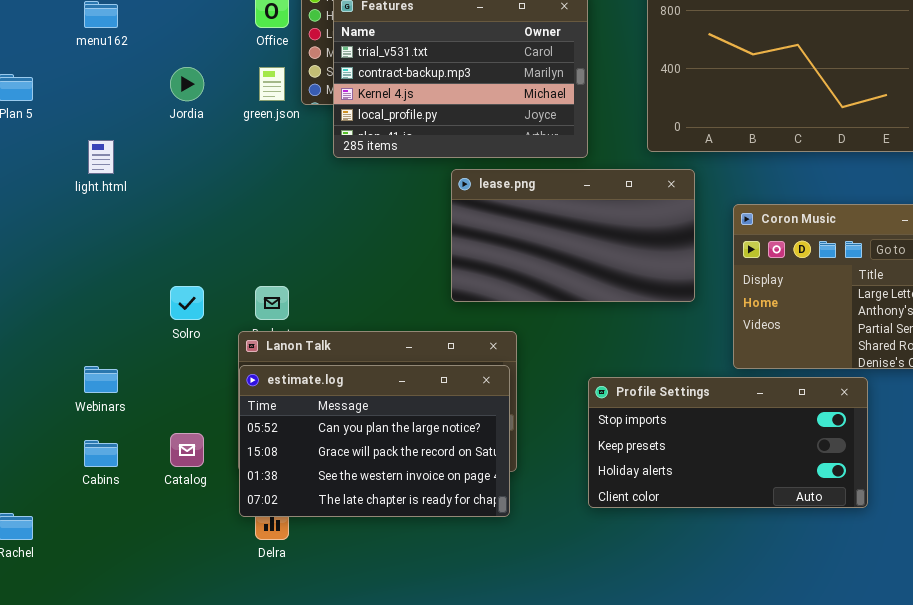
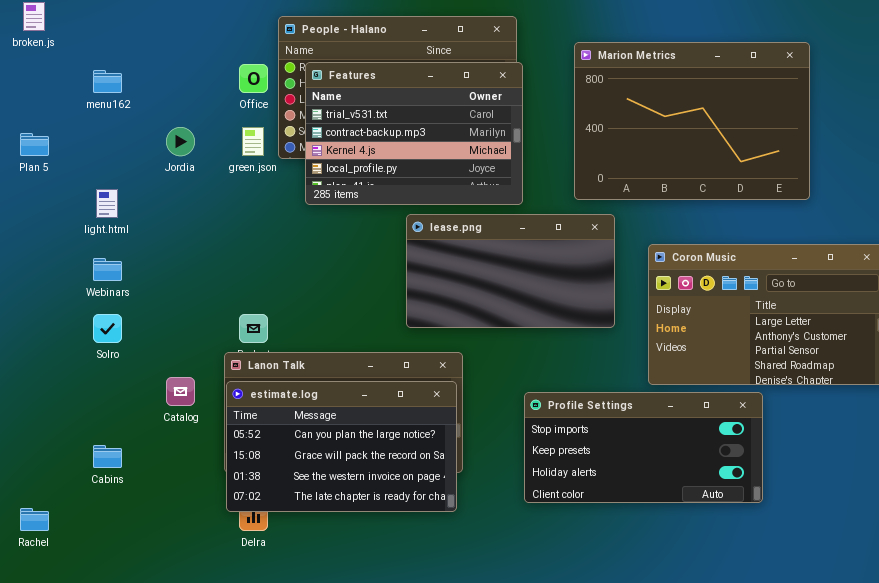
Solro: [170,286,204,320] -> [93,314,122,343], moved
Webinars: [84,366,118,393] -> [93,258,122,281], moved
Catalog: [170,433,204,467] -> [166,377,195,406], moved

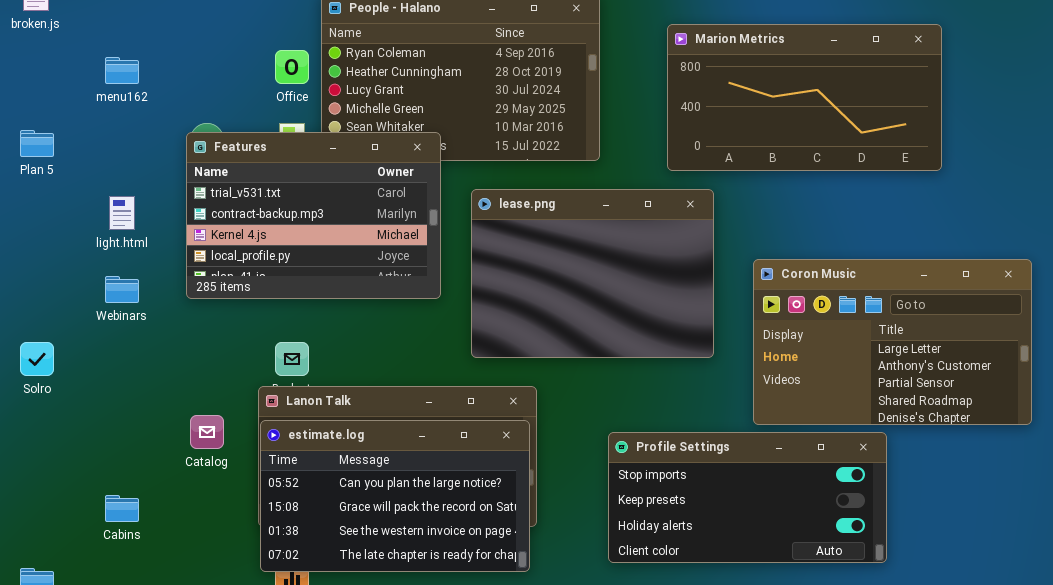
Marion Metrics: [574,42,810,200] -> [667,24,942,171], resized
Features: [305,62,523,205] -> [186,132,441,299], moved
lease.png: [406,214,615,328] -> [471,189,714,358], resized
Solro: [93,314,122,343] -> [20,342,54,376], moved

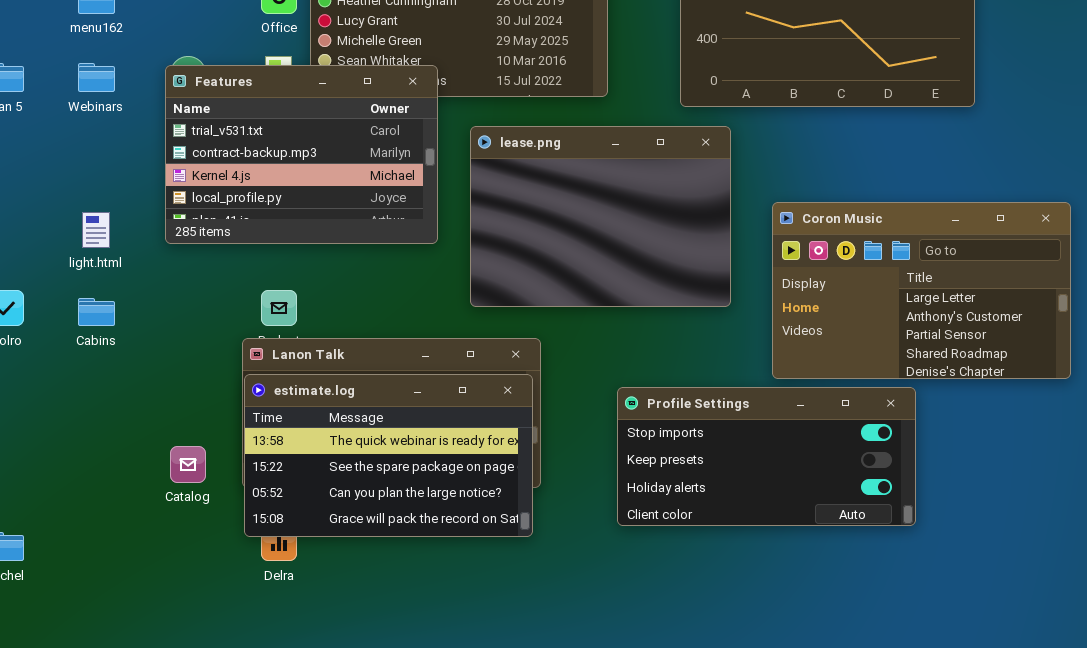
light.html: [109,196,135,230] -> [82,212,110,248], moved
Webinars: [105,276,139,303] -> [78,63,115,92], moved
Catalog: [190,415,224,449] -> [170,446,206,483], moved
estimate.log: [260,420,530,572] -> [244,374,533,537], scrolled up 2 rows
Cabins: [105,495,139,522] -> [78,298,115,326], moved

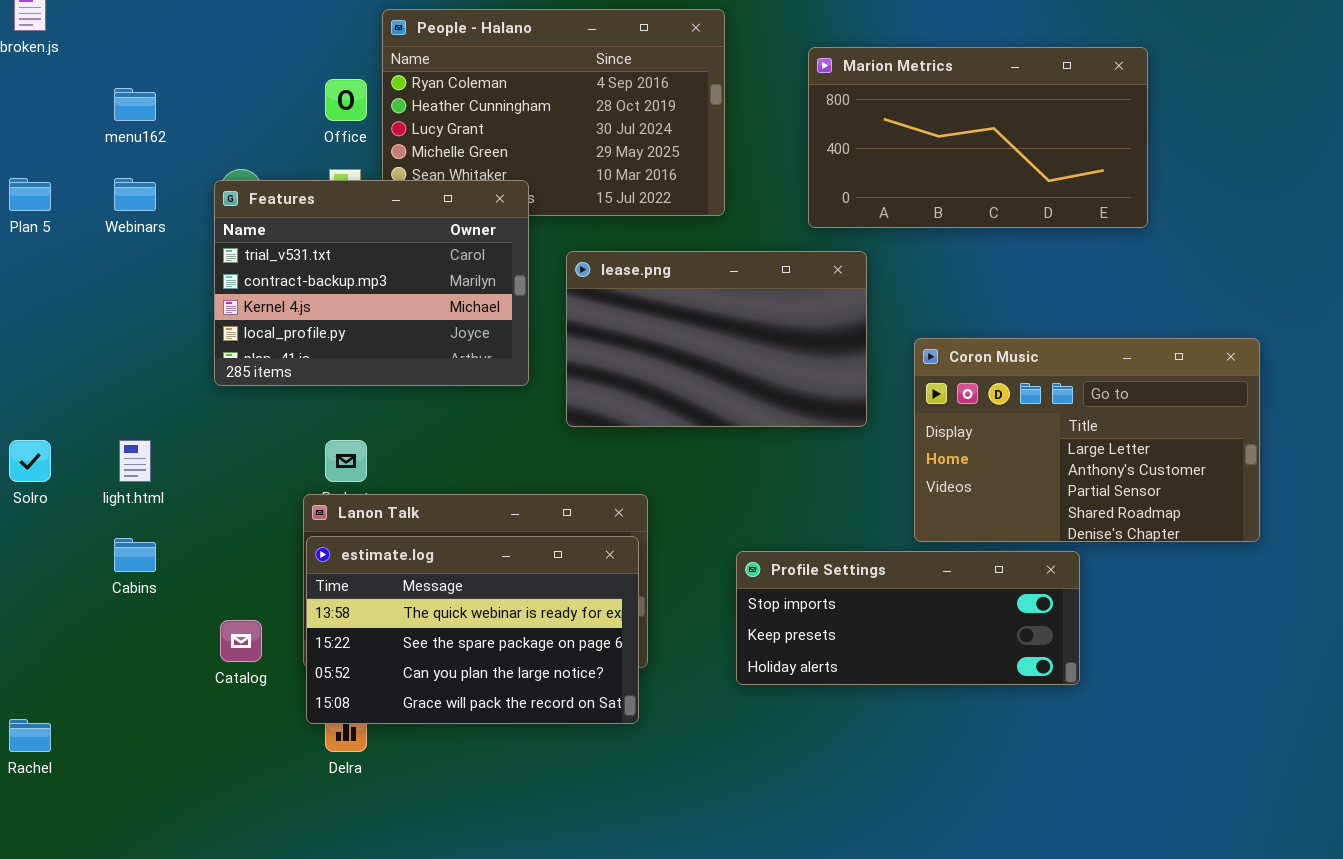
lease.png: [470,126,731,307] -> [566,251,867,427], resized
light.html: [82,212,110,248] -> [119,440,151,482], moved
Cabins: [78,298,115,326] -> [114,538,156,572], moved
Profile Settings: [617,387,916,526] -> [736,551,1080,685], resized

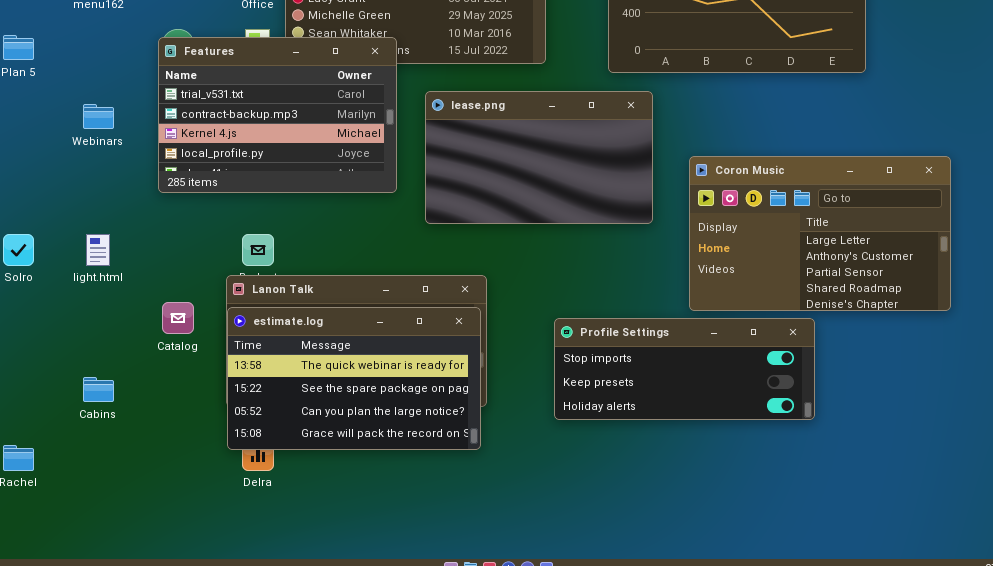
Webinars: [114,178,156,211] -> [83,104,114,129], moved
Cabins: [114,538,156,572] -> [83,377,114,402], moved
Catalog: [220,620,262,662] -> [162,302,194,334], moved

